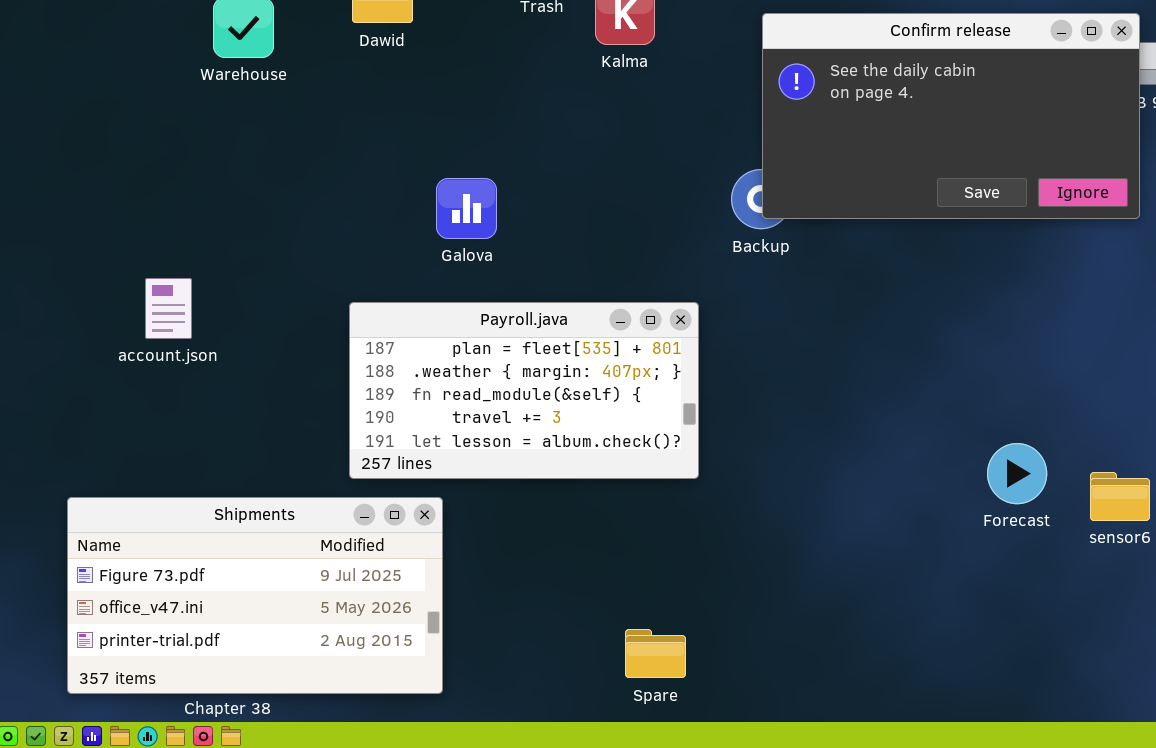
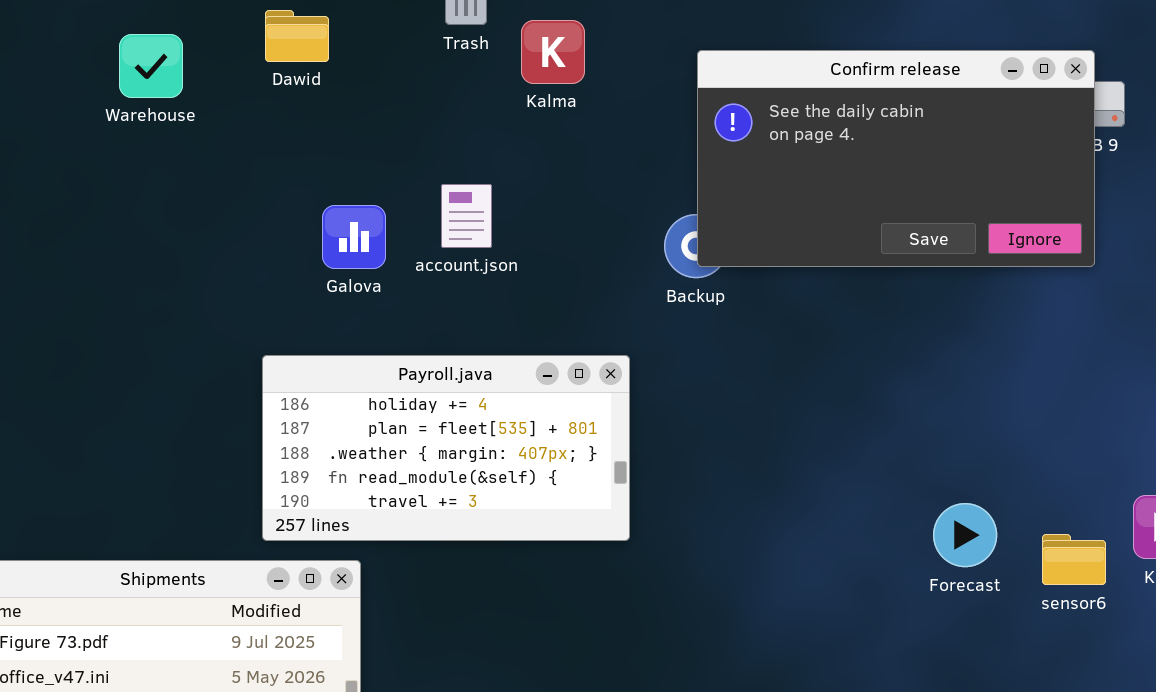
Galova: [436,178,497,239] -> [322,205,386,269], moved
account.json: [145,278,192,339] -> [441,184,492,248], moved
Payroll.java: [349,302,699,479] -> [262,355,630,541], scrolled up 1 row

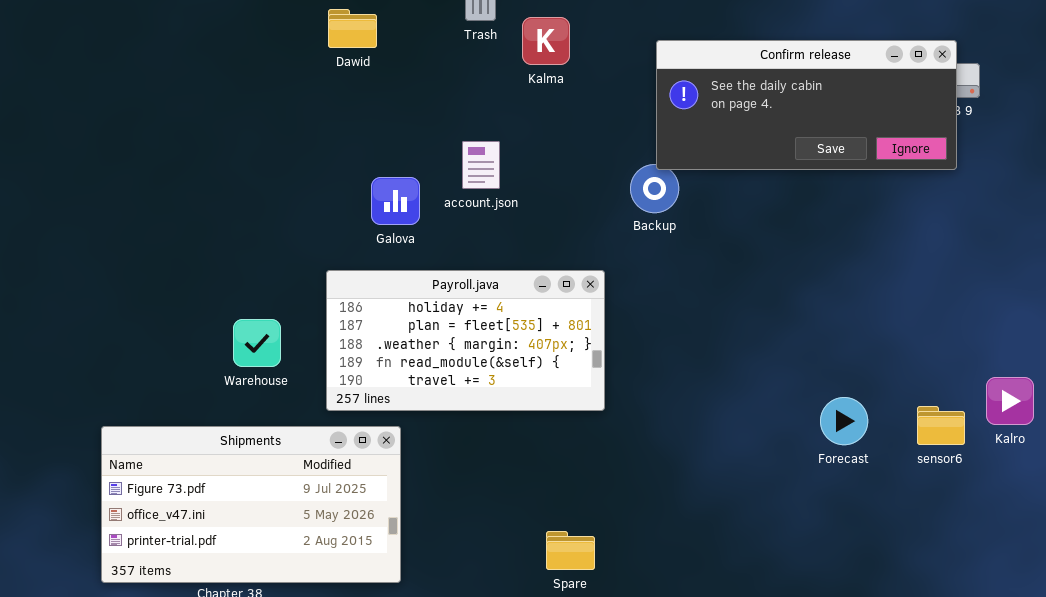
Warehouse: [119,34,183,98] -> [233,319,281,367], moved
Confirm release: [697,50,1095,267] -> [656,40,957,170], resized
Galova: [322,205,386,269] -> [371,177,420,225], moved
Forecast: [933,503,997,567] -> [820,397,868,445], moved

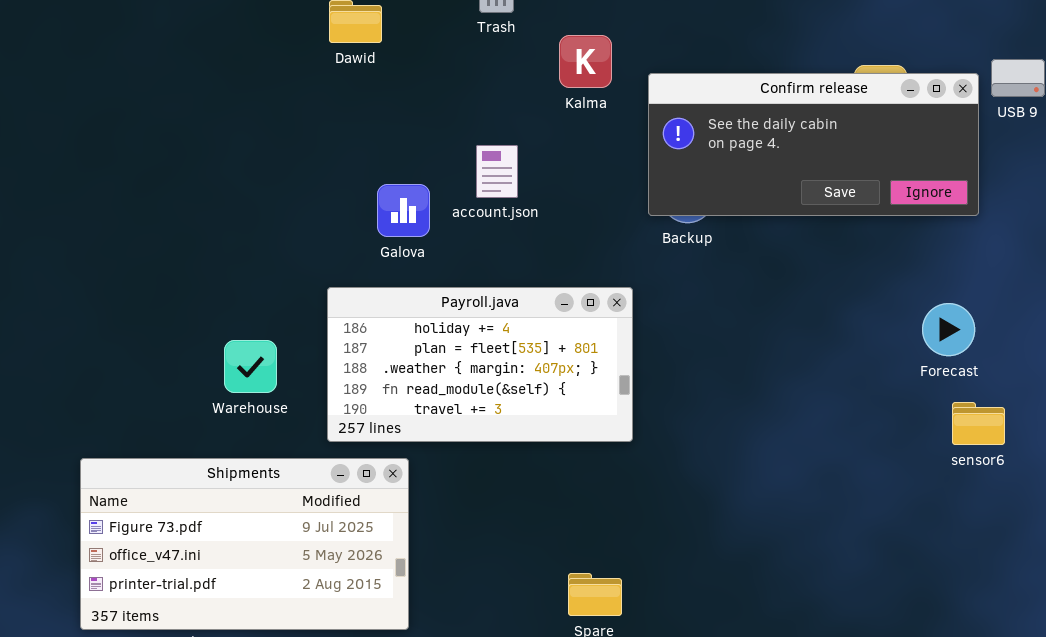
Kalma: [522,17,570,65] -> [559,35,612,88], moved
Confirm release: [656,40,957,170] -> [648,73,979,216], moved
Forecast: [820,397,868,445] -> [922,303,975,356], moved
sensor6: [917,406,965,445] -> [952,402,1005,445], moved

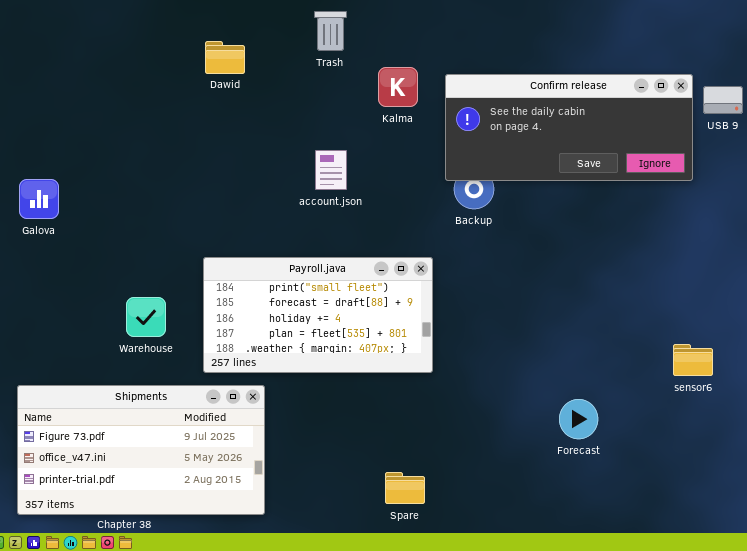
Confirm release: [648,73,979,216] -> [445,74,693,181], moved
Galova: [377,184,430,237] -> [19,179,59,219], moved
Payroll.java: [327,287,633,442] -> [203,257,433,373], scrolled up 2 rows
Forecast: [922,303,975,356] -> [559,399,598,439], moved

